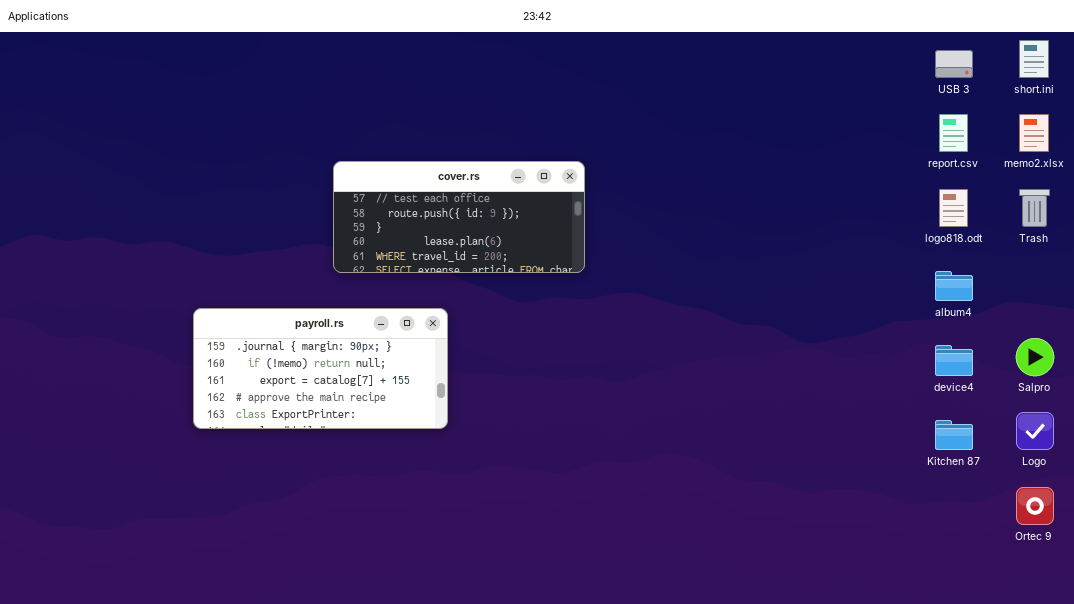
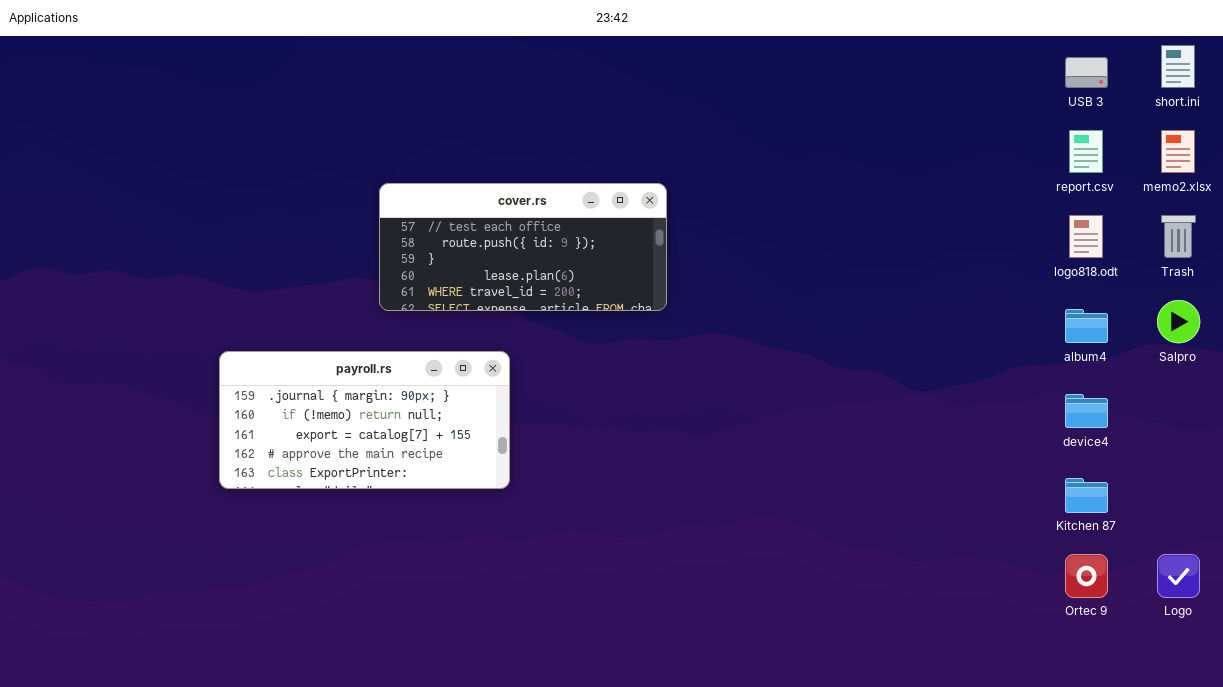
Salpro: [1016,338,1054,376] -> [1157,300,1200,343], moved
Logo: [1016,412,1054,450] -> [1157,554,1200,598], moved
Ortec 9: [1016,487,1054,525] -> [1065,554,1108,598], moved

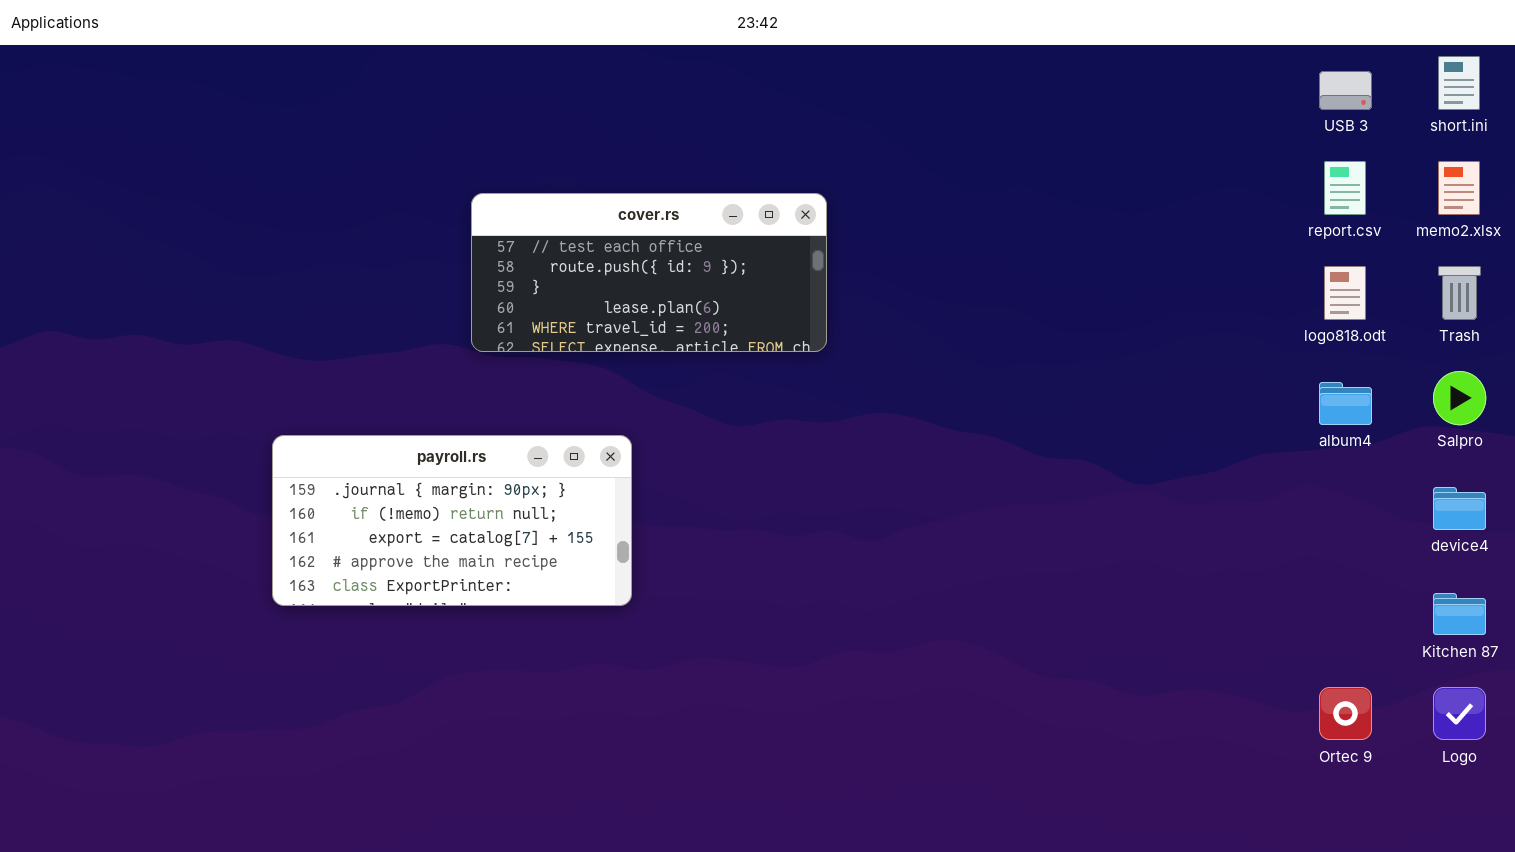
cover.rs: [379,183,667,311] -> [471,193,827,352], moved
device4: [1065,394,1108,428] -> [1433,487,1486,530], moved
Kitchen 87: [1065,478,1108,513] -> [1433,593,1486,635], moved

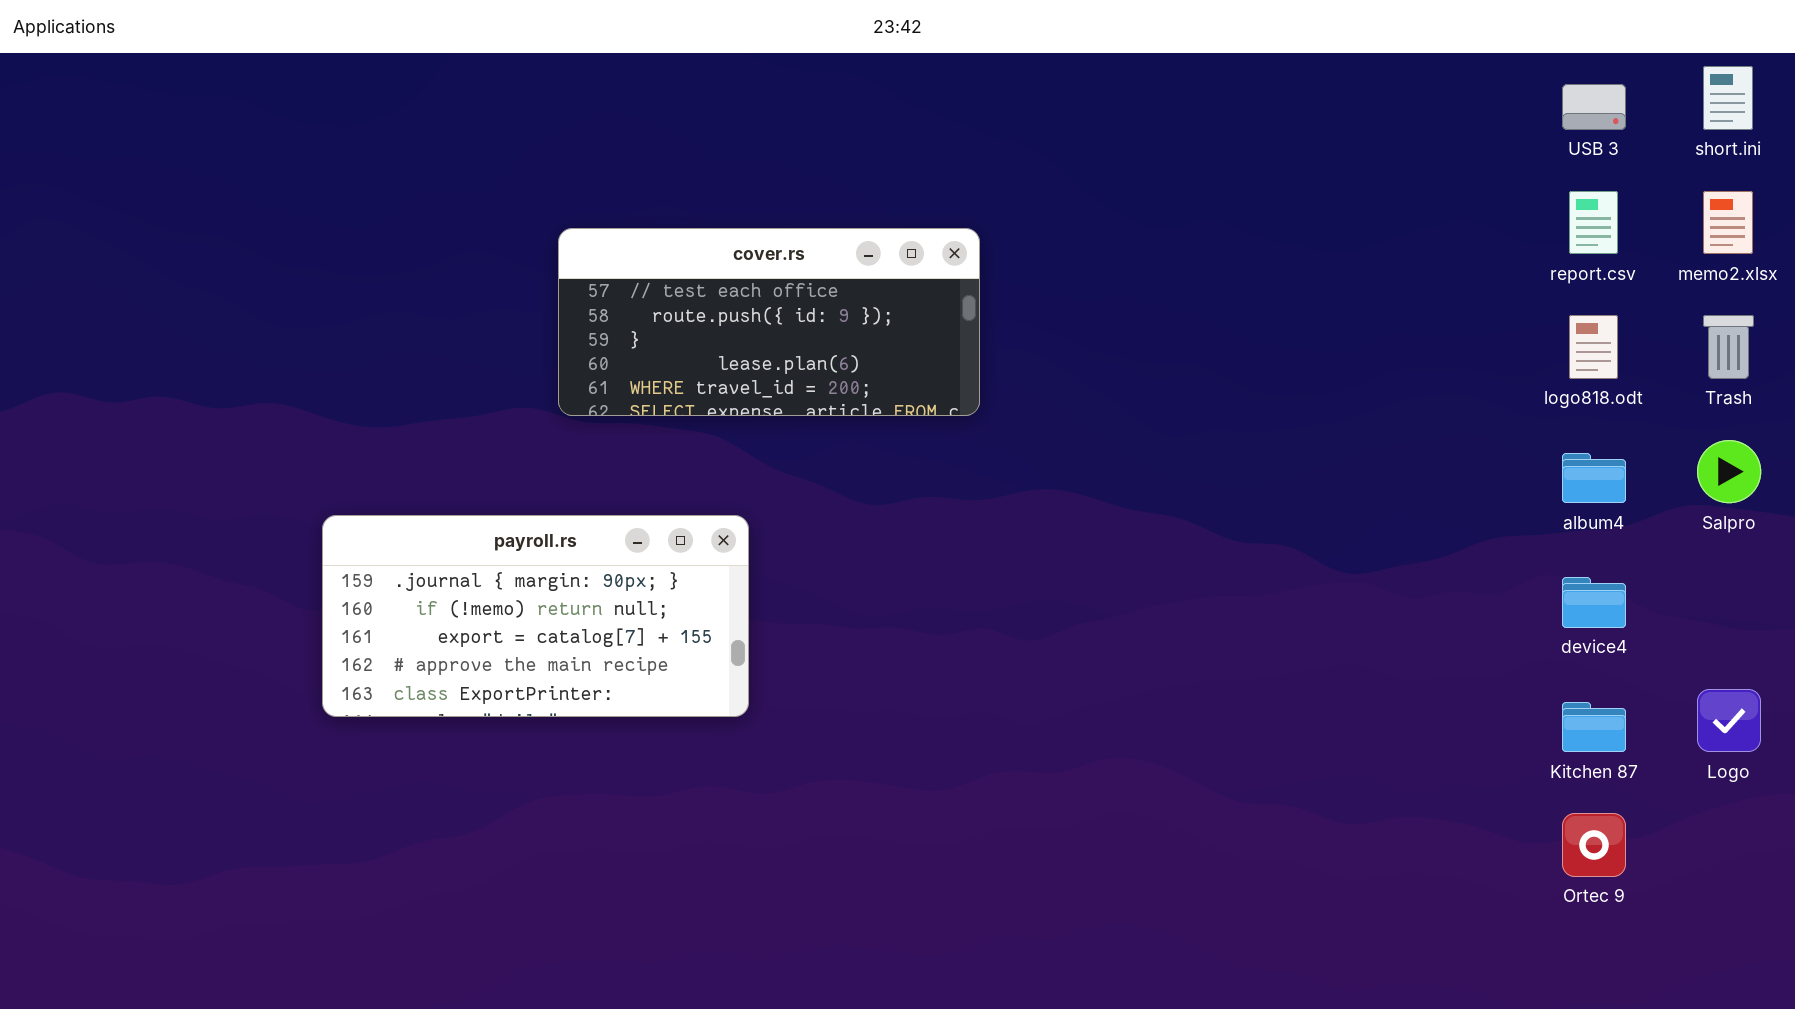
device4: [1433,487,1486,530] -> [1562,577,1626,628], moved
Kitchen 87: [1433,593,1486,635] -> [1562,702,1626,752], moved
Logo: [1433,687,1486,740] -> [1697,689,1761,752], moved

